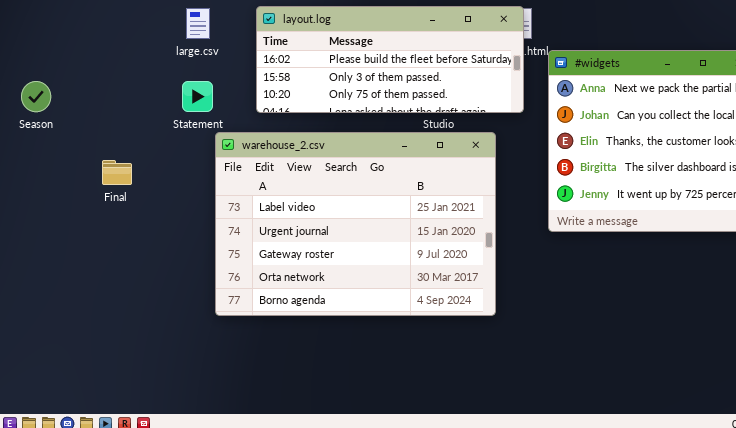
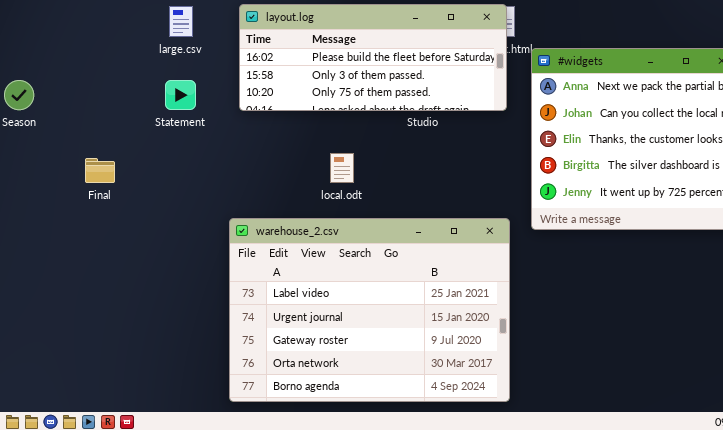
warehouse_2.csv: [215,132,496,316] -> [229,218,510,402], moved

